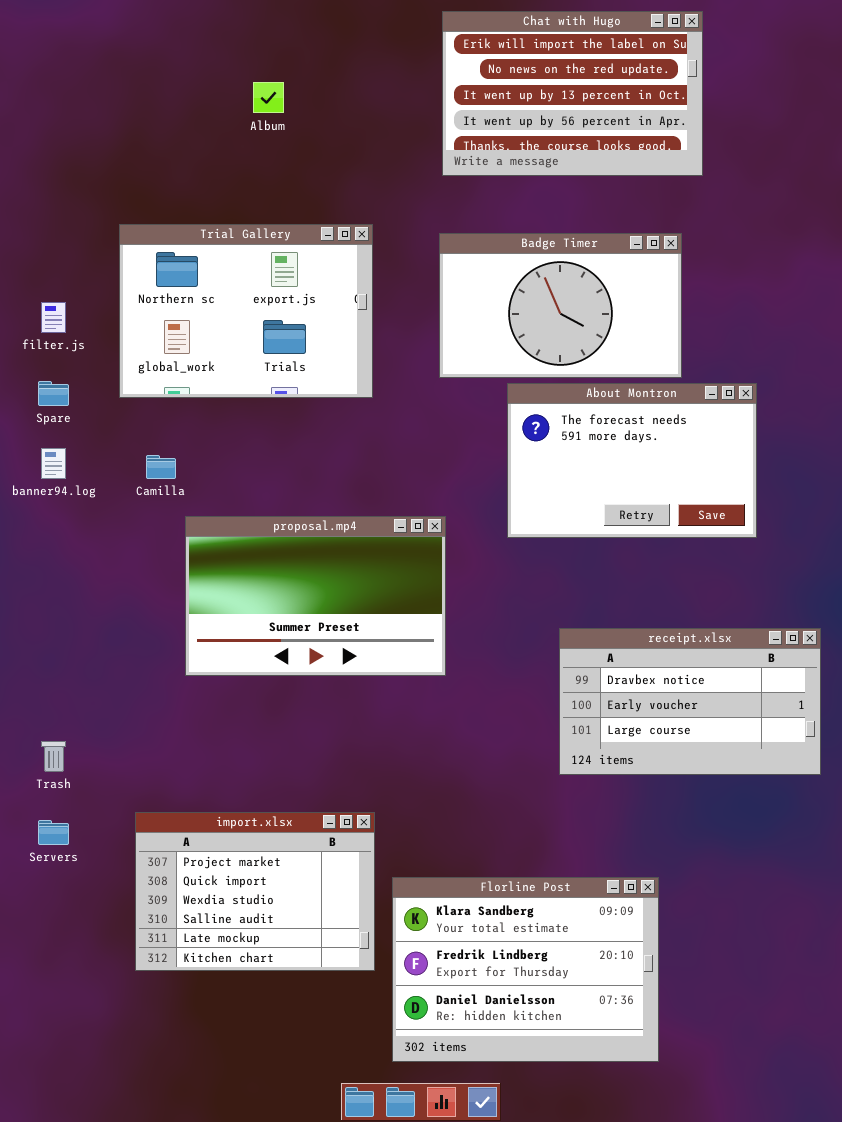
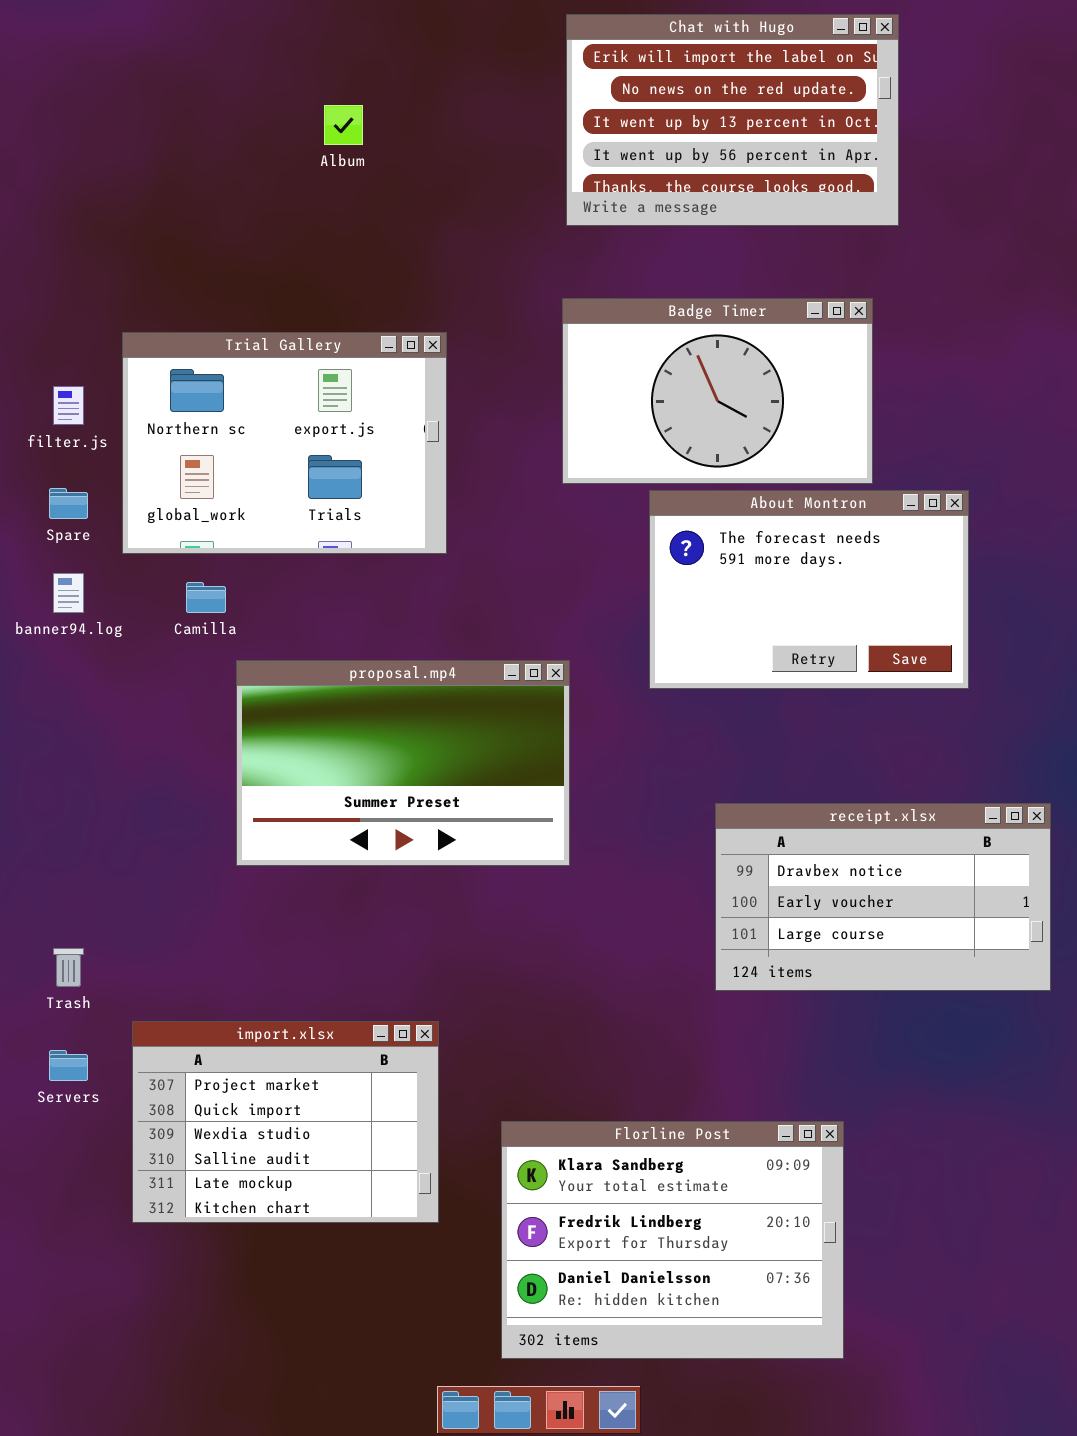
Trial Gallery: [119,224,373,398] -> [122,332,447,554], moved
import.xlsx: [135,812,375,971] -> [132,1021,439,1223], moved

